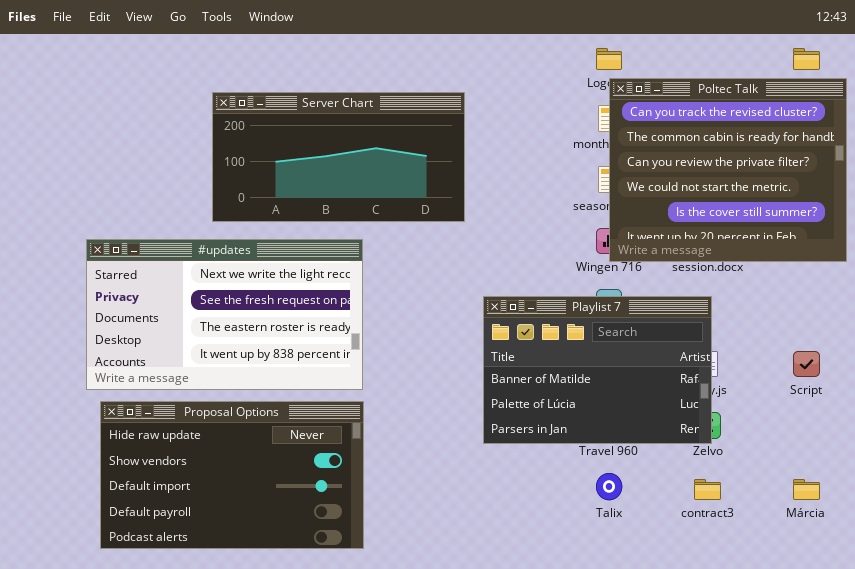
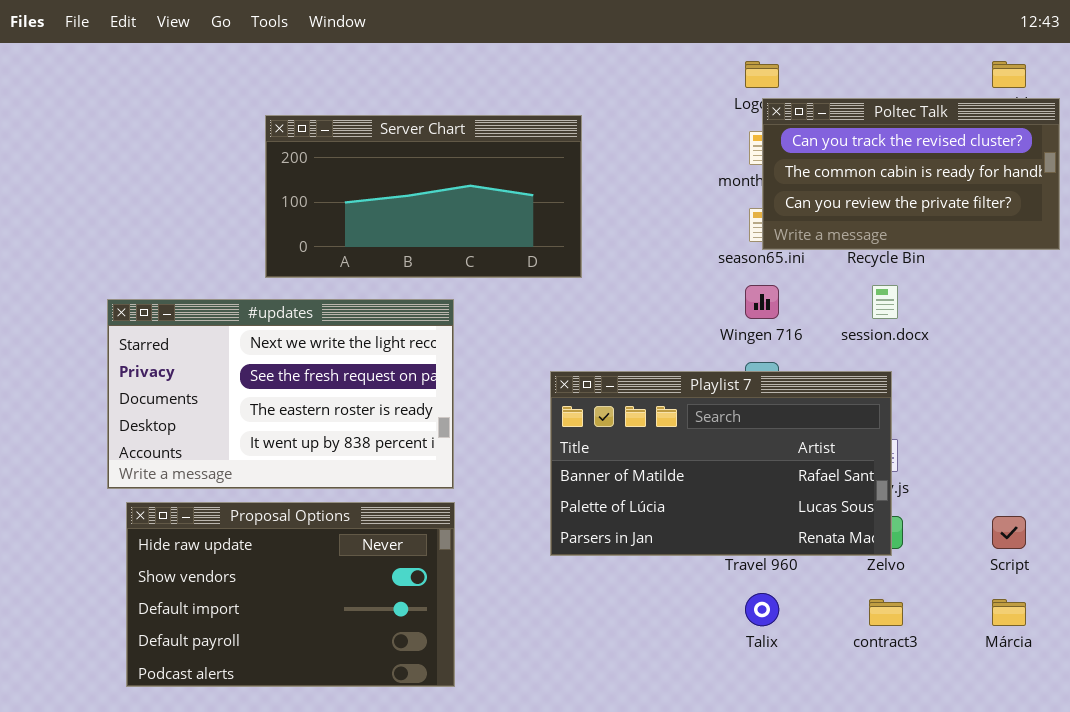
Poltec Talk: [609,78,847,262] -> [762,98,1060,250], resized
Playlist 7: [483,296,712,444] -> [550,371,892,556], resized
Script: [793,351,820,377] -> [992,516,1026,549], moved

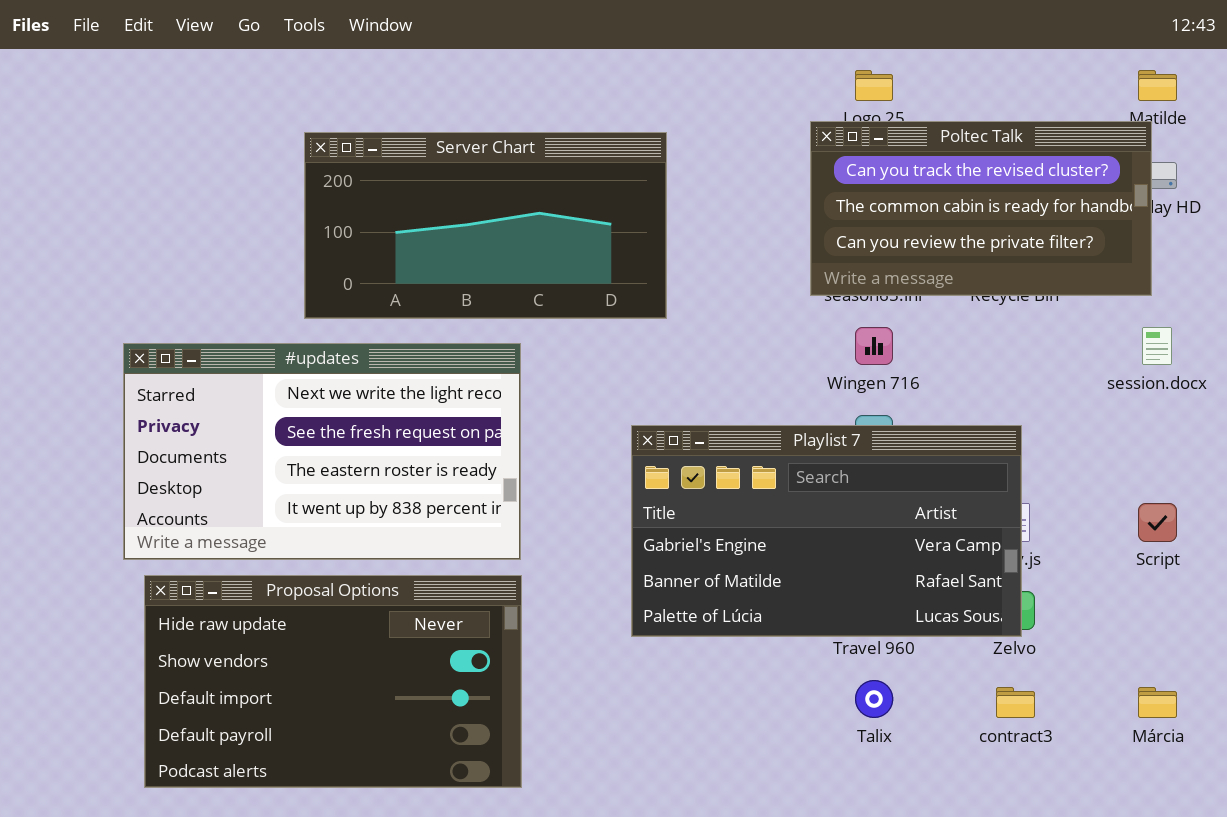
Poltec Talk: [762,98,1060,250] -> [810,121,1152,296], moved
session.docx: [872,285,898,319] -> [1142,327,1172,365], moved
Playlist 7: [550,371,892,556] -> [631,425,1022,637], scrolled up 1 row
Script: [992,516,1026,549] -> [1138,503,1177,542], moved

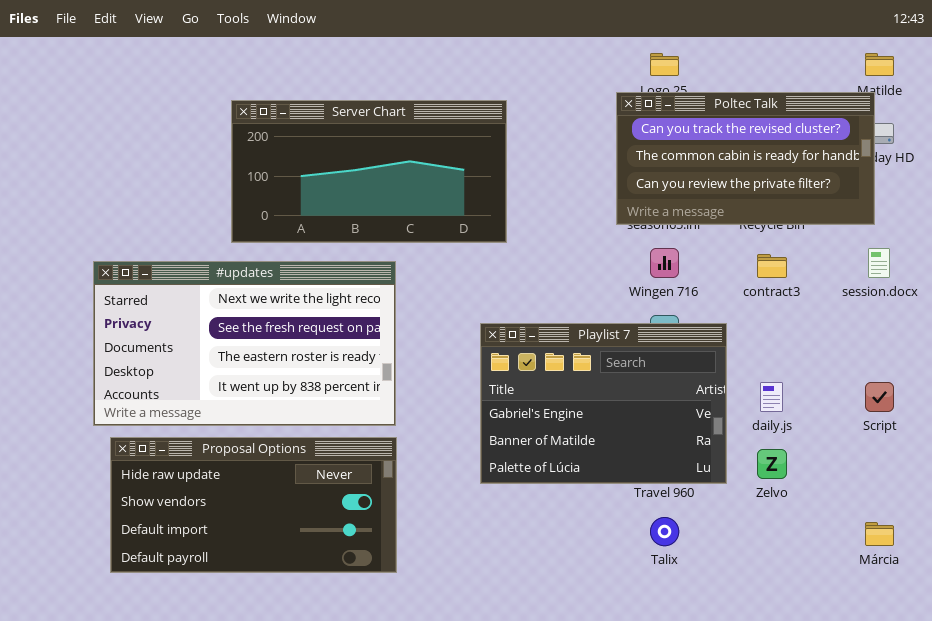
Playlist 7: [631,425,1022,637] -> [480,323,727,484], resized
Proposal Options: [144,575,522,788] -> [110,437,397,573], resized
contract3: [996,687,1035,718] -> [757,254,787,278], moved

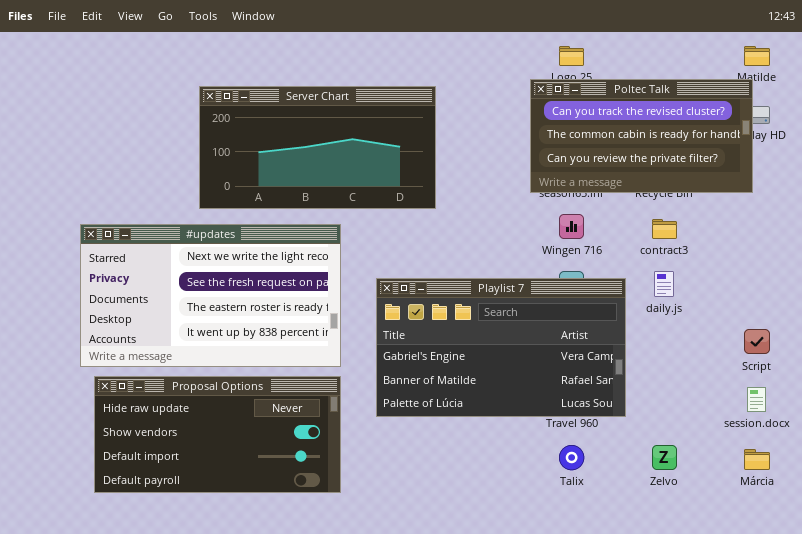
session.docx: [868,248,890,278] -> [747,387,766,412], moved
Playlist 7: [480,323,727,484] -> [376,278,626,417], resized
daily.js: [760,382,783,412] -> [654,271,674,297], moved
Zelvo: [757,449,787,479] -> [652,445,677,470], moved

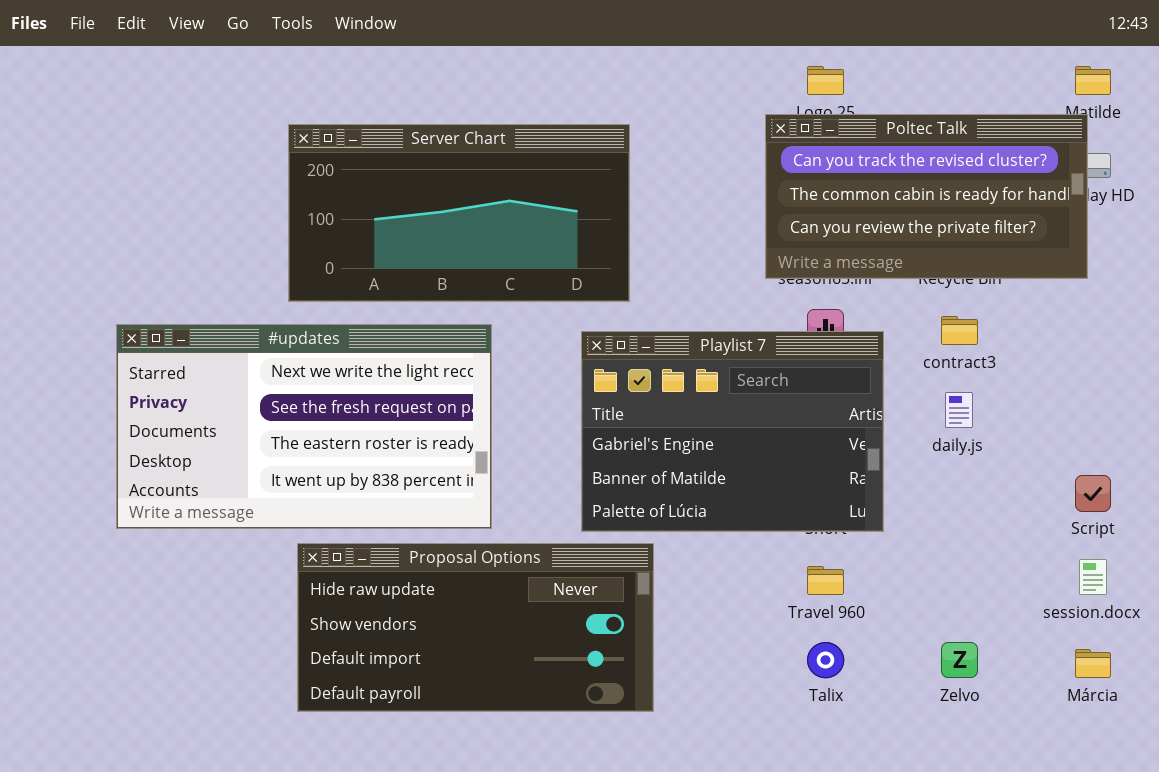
Playlist 7: [376,278,626,417] -> [581,331,884,532], moved, resized
Proposal Options: [94,376,341,493] -> [297,543,654,712], moved

